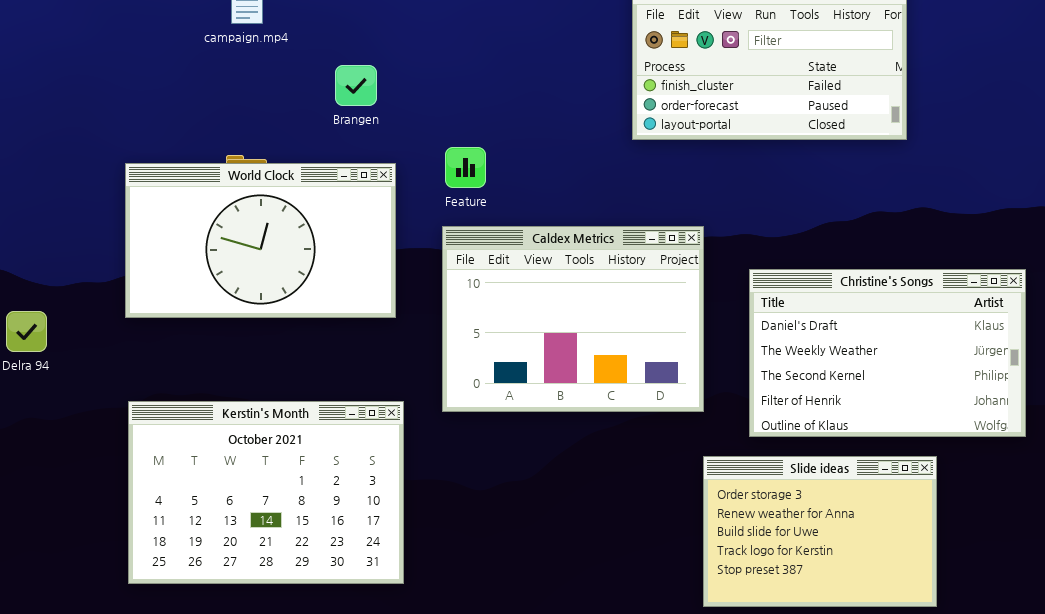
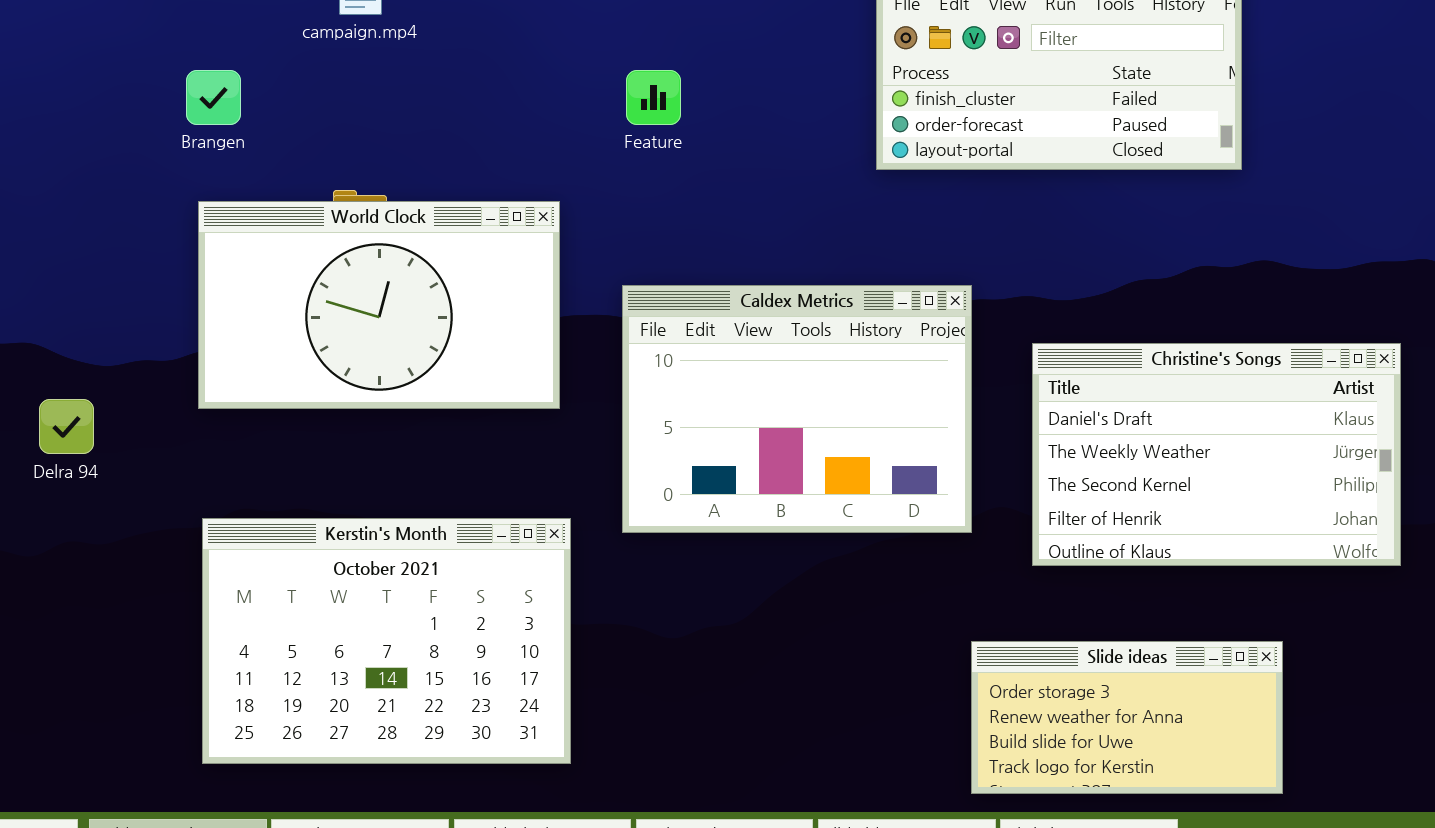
Brangen: [335,65,377,106] -> [186,70,241,125], moved
Feature: [445,147,486,188] -> [626,70,681,125], moved
Slide ideas: [703,456,937,607] -> [971,641,1283,794], resized

